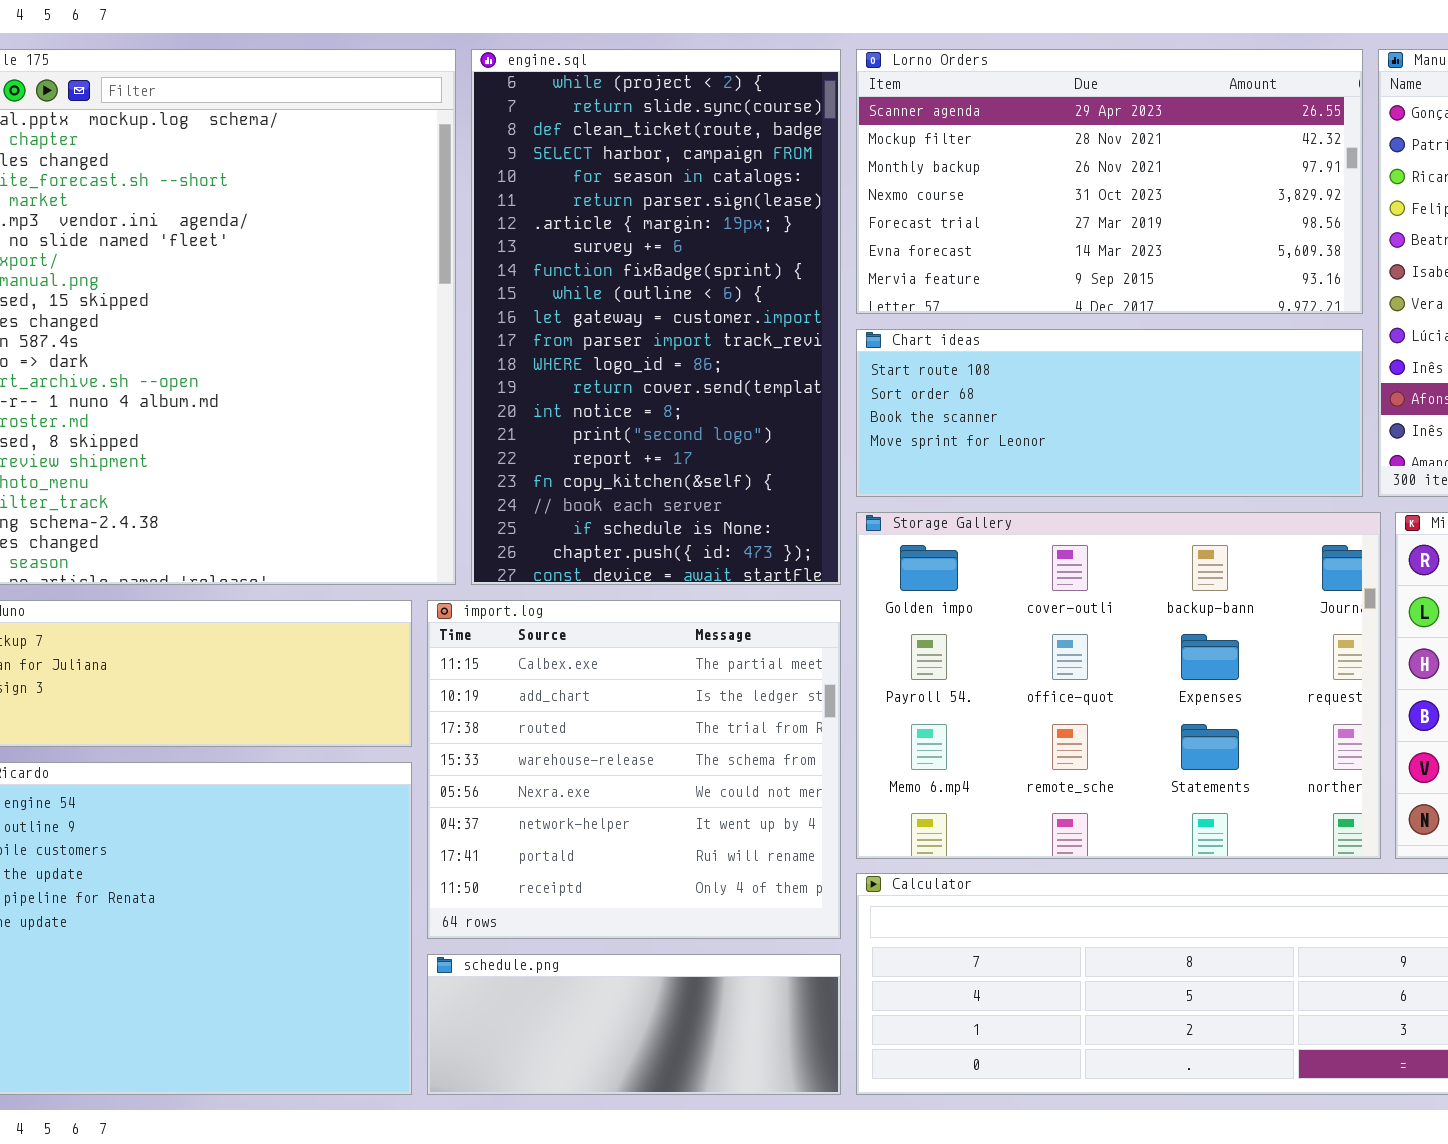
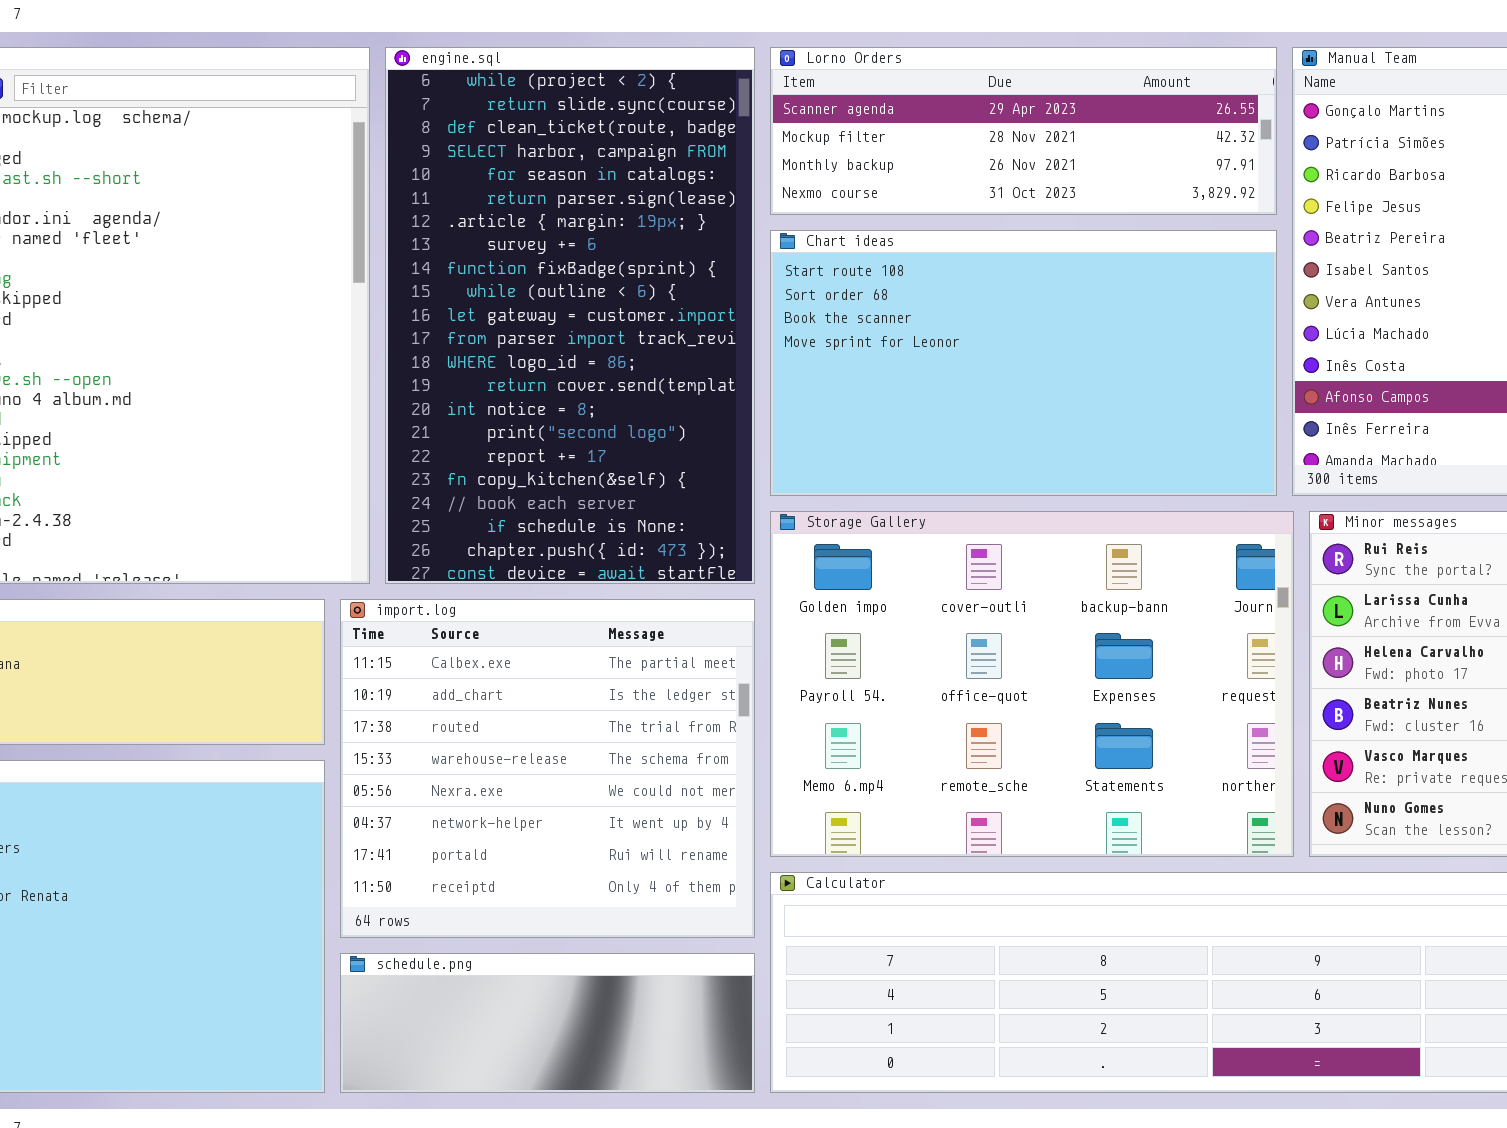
Lorno Orders: [856,49,1363,314] -> [770,47,1277,215], resized
Chart ideas: [856,329,1363,497] -> [770,230,1277,496], resized

